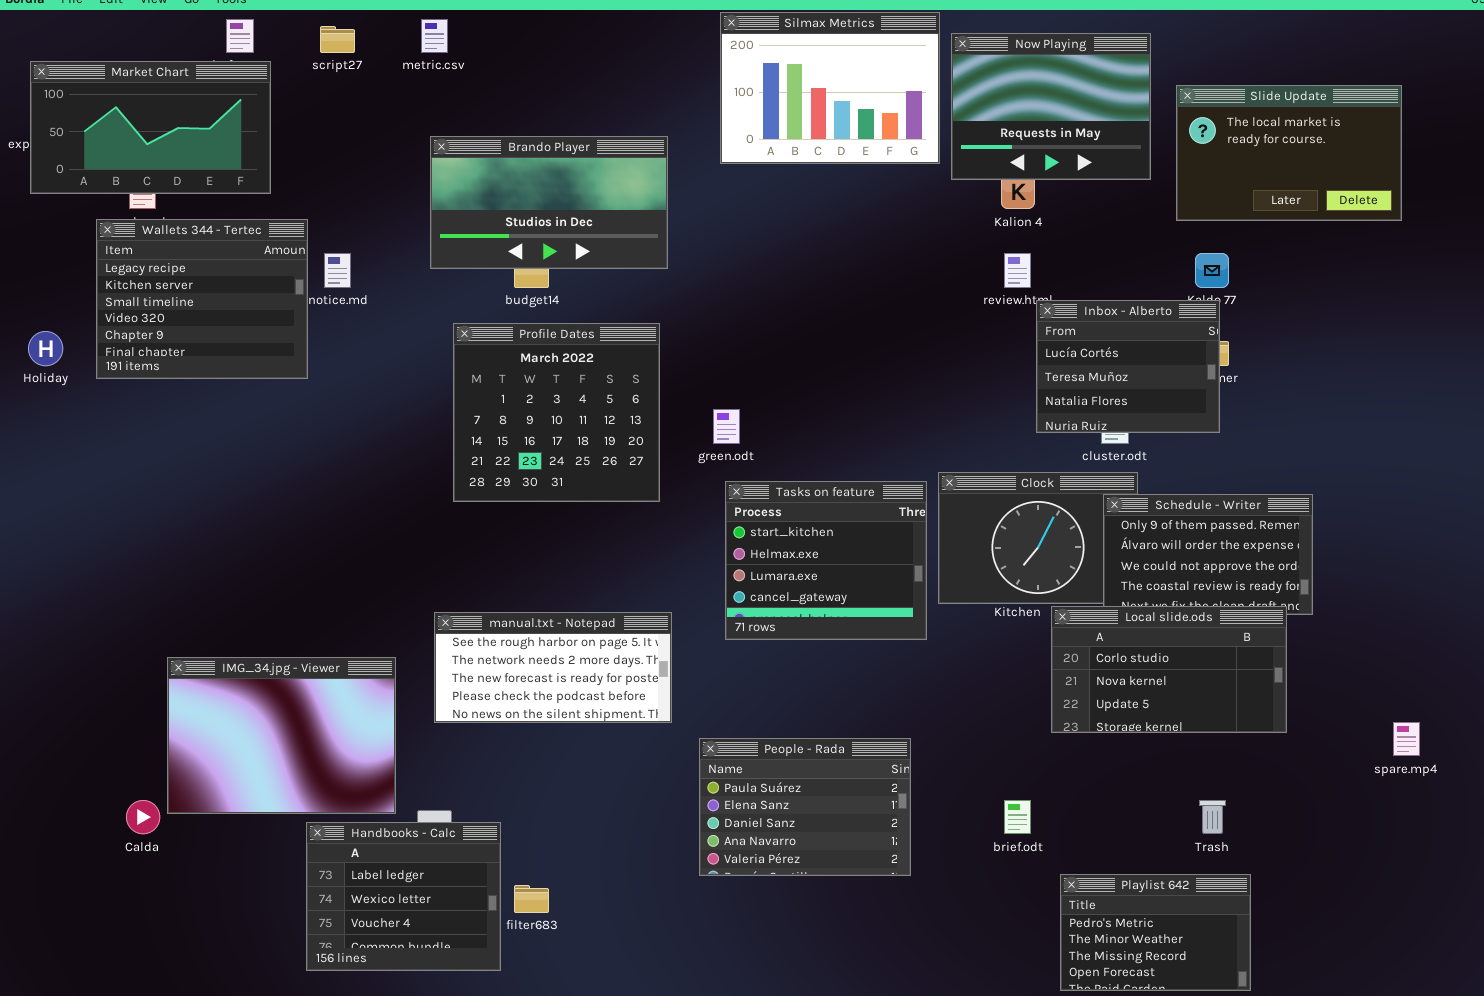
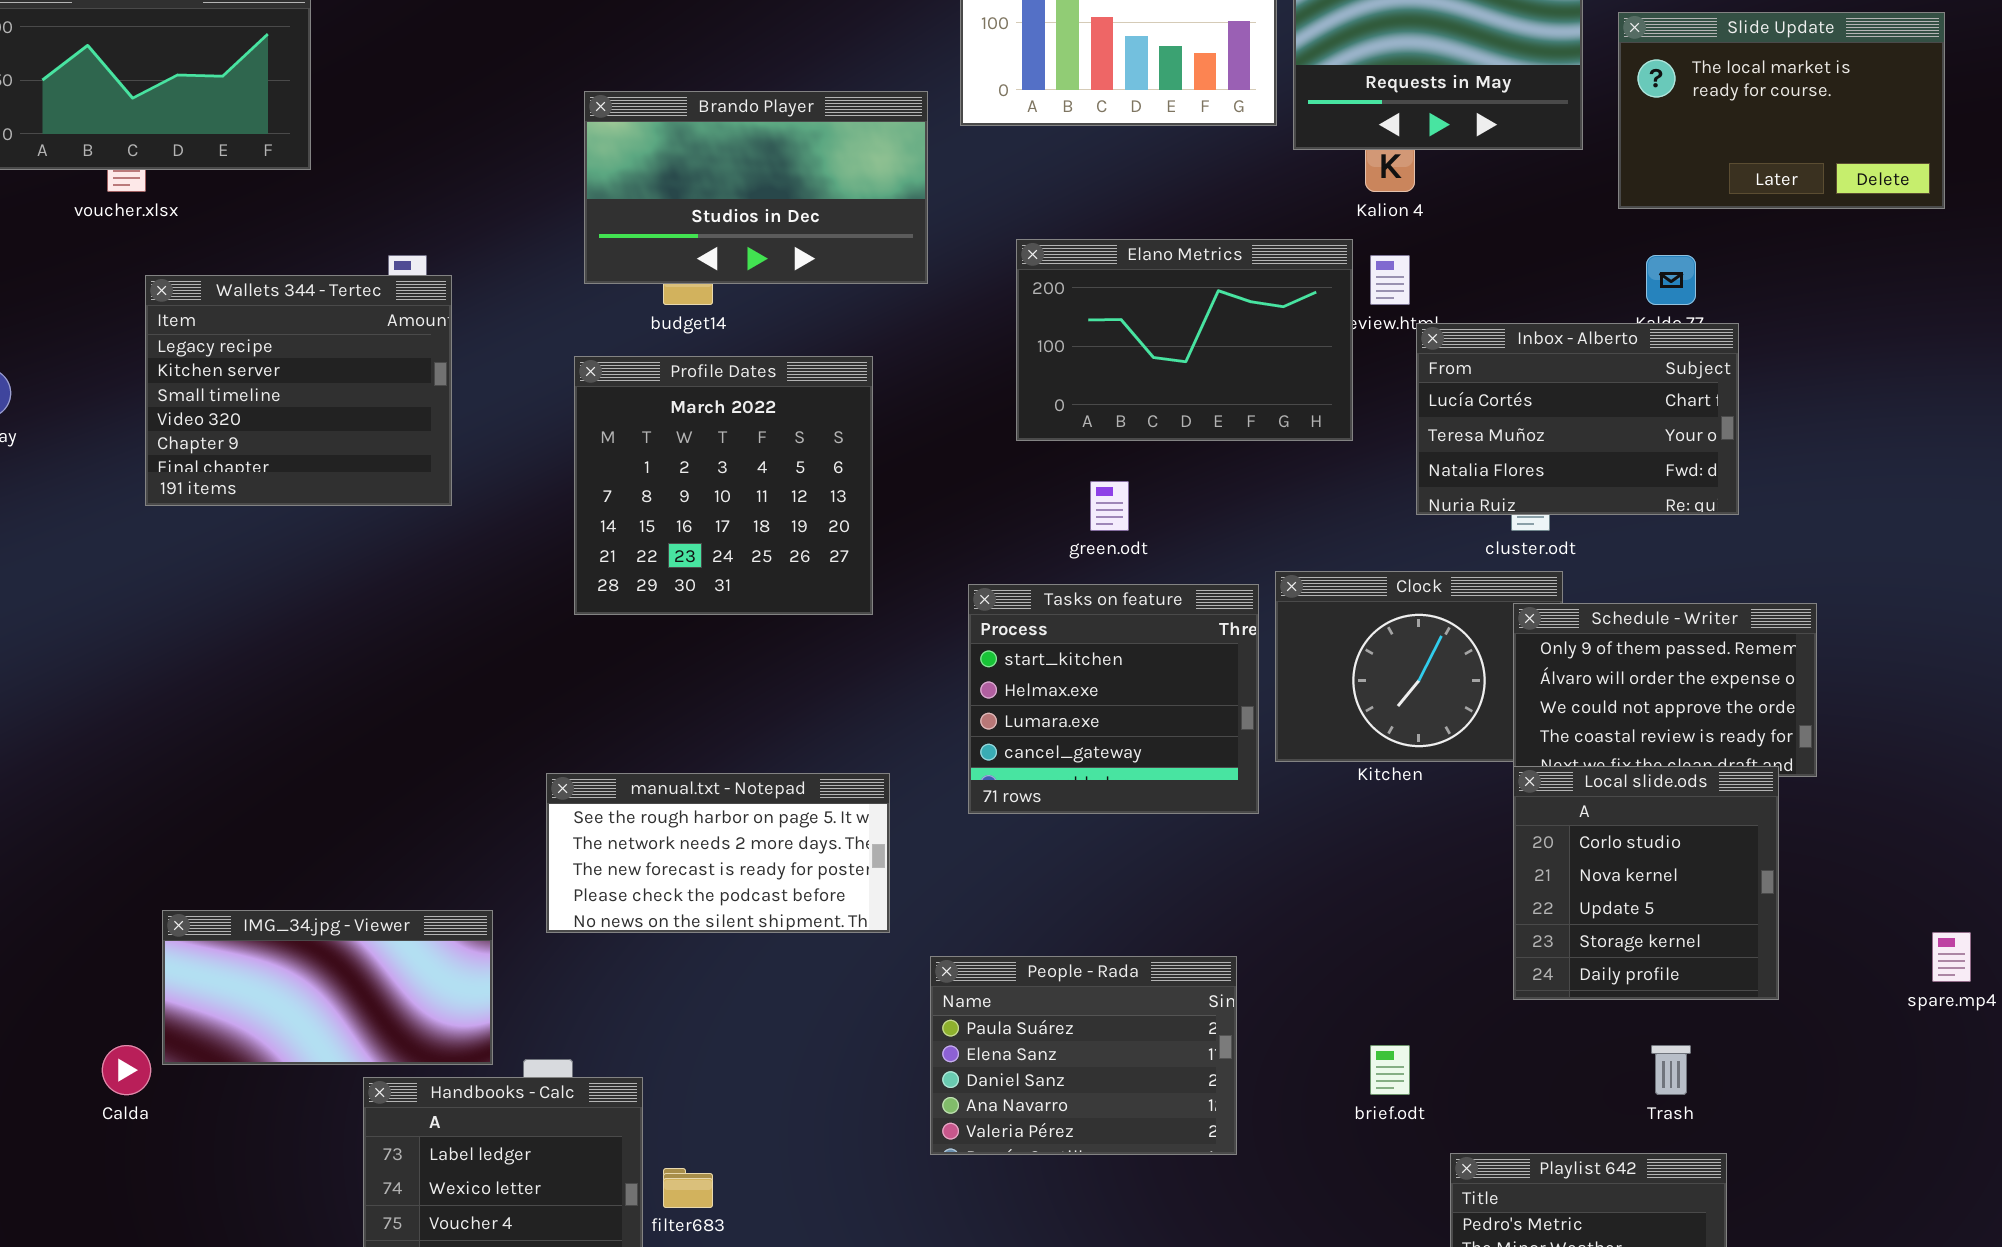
Brando Player: [430,136,668,269] -> [584,91,928,284], moved
Wallets 344 - Tertec: [96,219,308,379] -> [145,275,452,506], moved
Elano Metrics: none -> [1016,239,1353,441], opened
Inbox - Alberto: [1036,300,1220,433] -> [1416,323,1739,515], resized
green.odt: [713,409,740,444] -> [1090,481,1129,531], moved
Local slide.ods: [1051,606,1287,733] -> [1513,766,1779,1000], resized
IMG_34.jpg - Viewer: [167,657,396,814] -> [162,910,493,1065], resized

